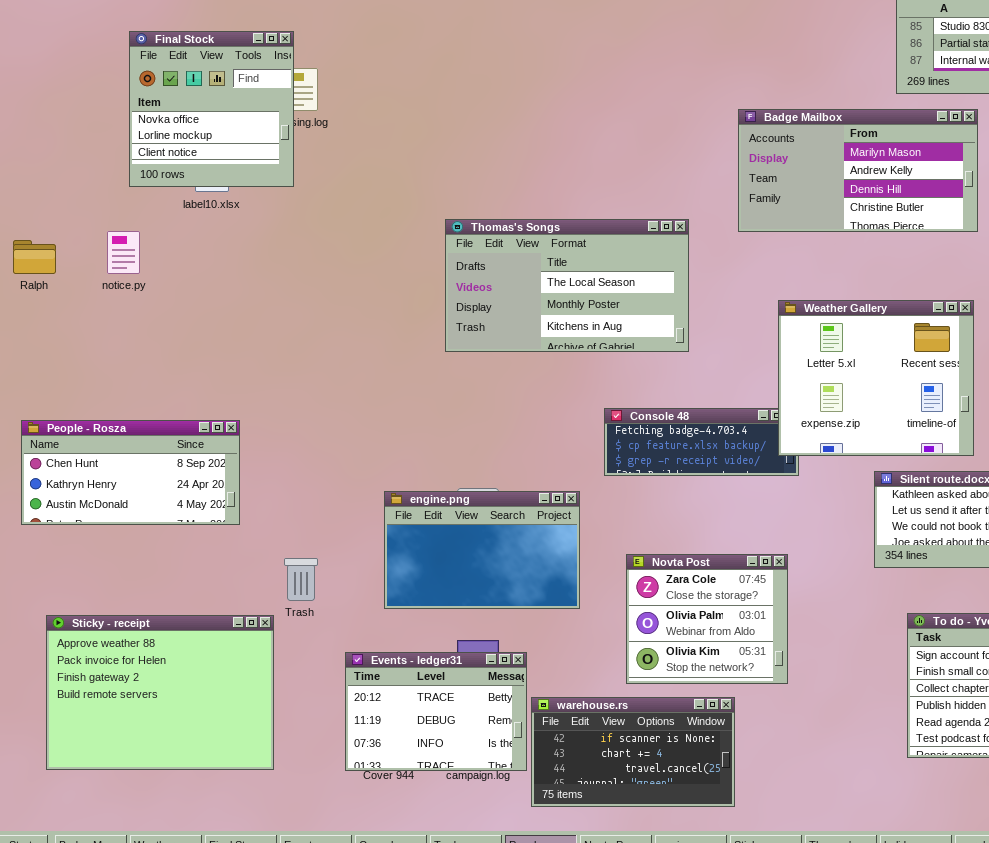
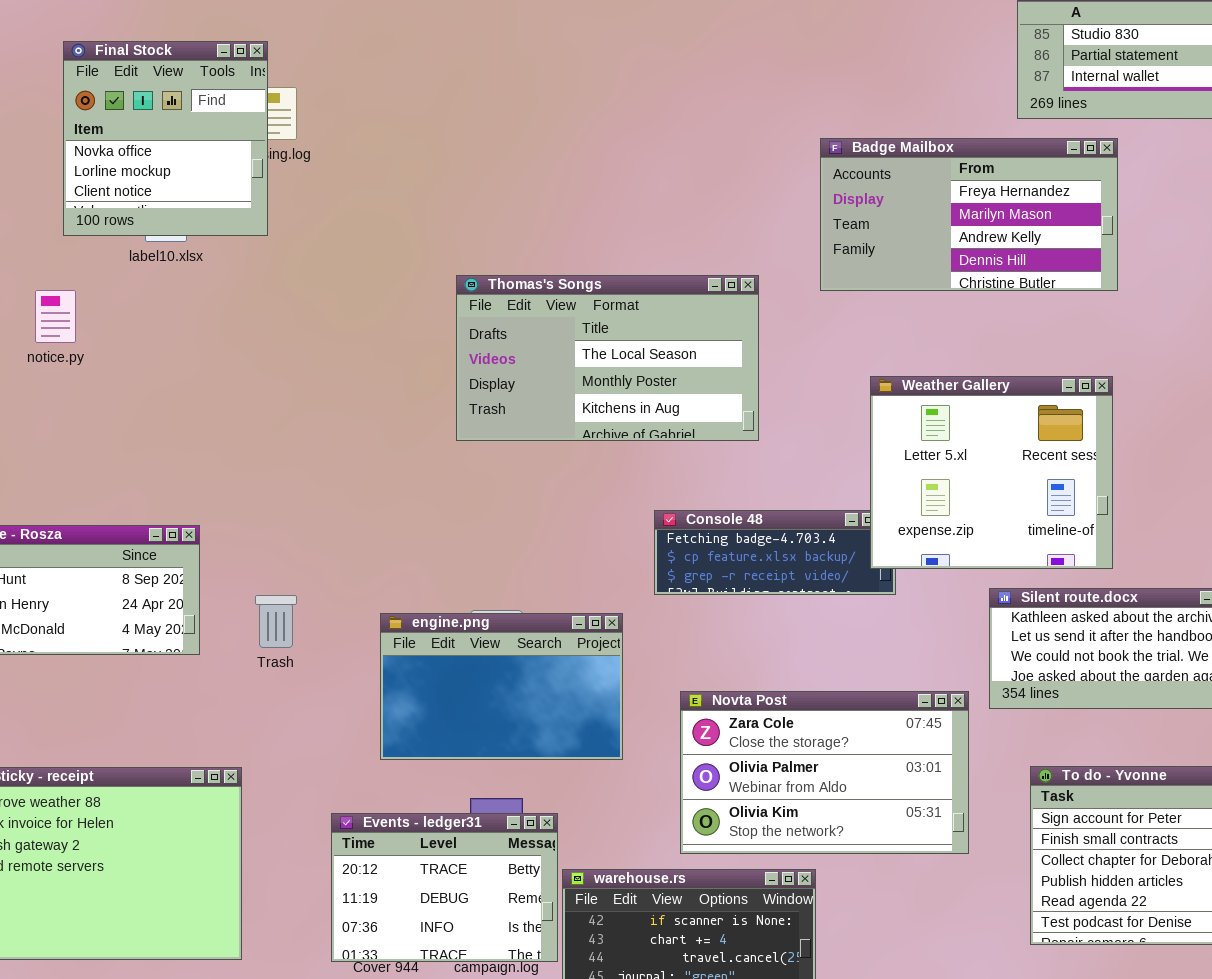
Badge Mailbox: [738,109,978,232] -> [820,138,1118,291], scrolled up 1 row
Novta Post: [626,554,788,684] -> [680,691,969,854], resized
Trash: [284,558,318,601] -> [255,595,297,648], moved

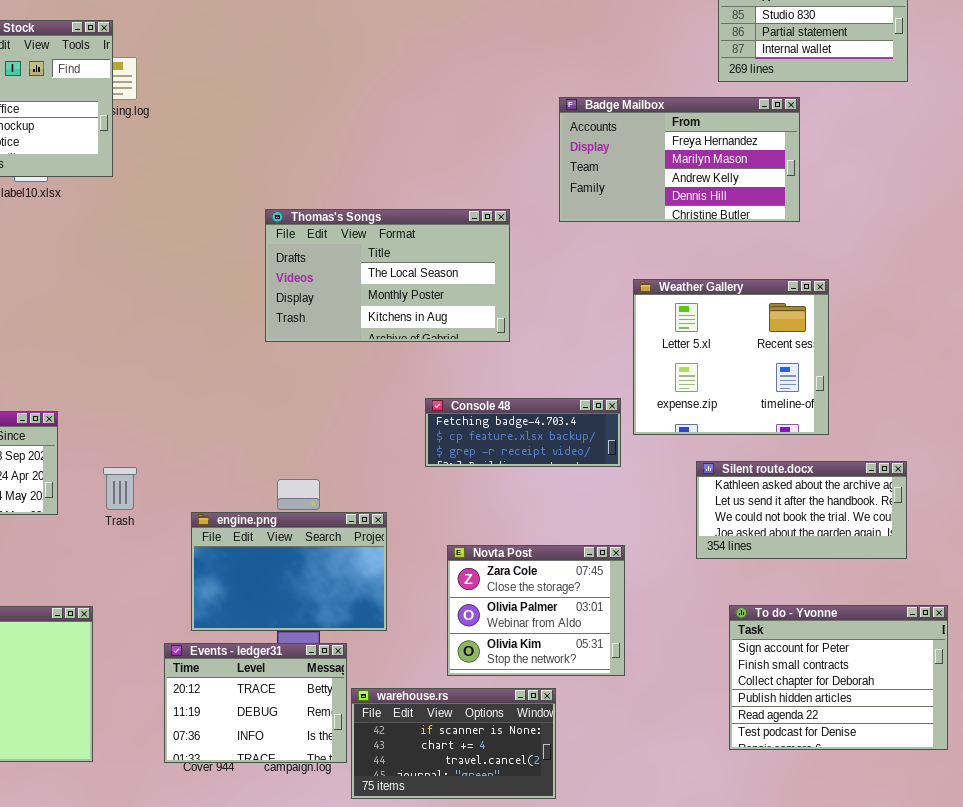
Weather Gallery: [870,376,1113,569] -> [633,279,829,435], moved
engine.png: [380,613,623,760] -> [191,512,387,631], moved
Novta Post: [680,691,969,854] -> [447,545,625,676], resized

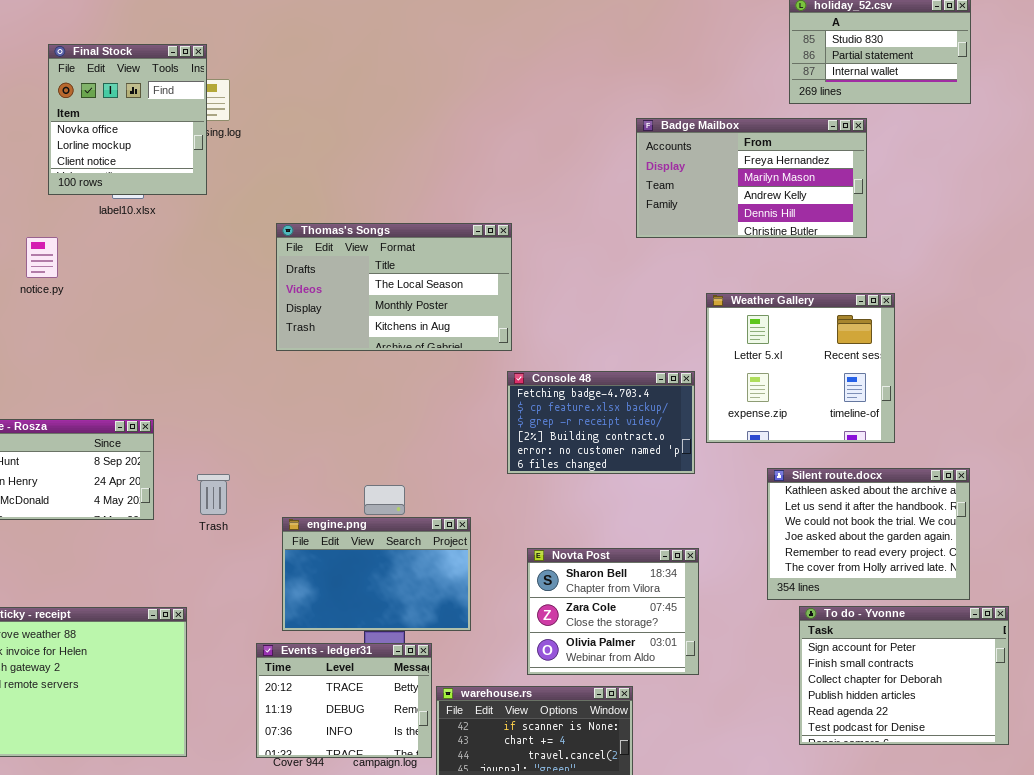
Thomas's Songs: [265,209,510,342] -> [276,223,512,351], moved
Console 48: [425,398,621,467] -> [507,371,695,474], resized
Silent route.docx: [696,461,907,559] -> [767,468,970,600], resized
Novta Post: [447,545,625,676] -> [527,548,699,675], scrolled up 1 row

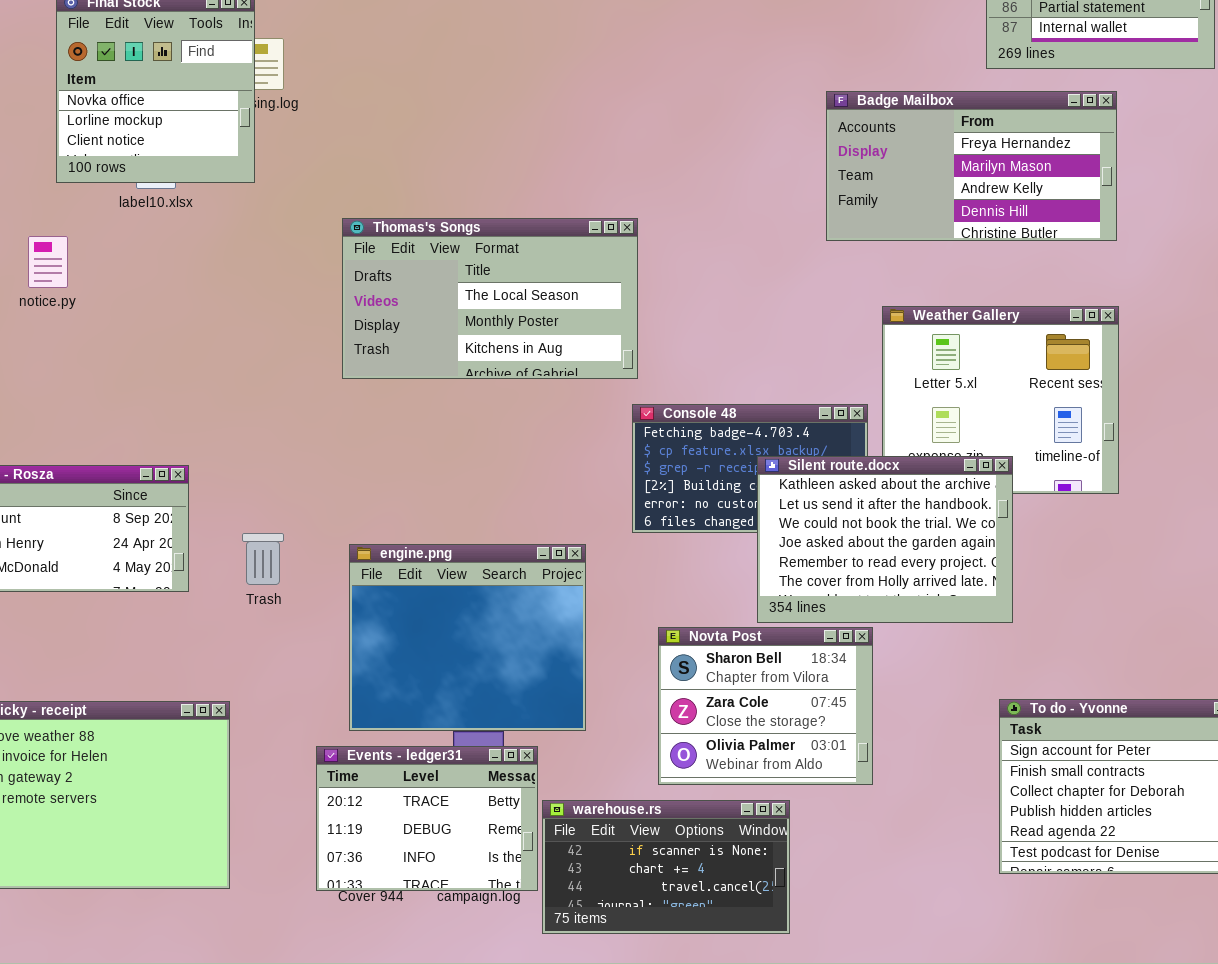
Badge Mailbox: [636,118,867,238] -> [826,91,1117,241], moved
Silent route.docx: [767,468,970,600] -> [757,456,1013,623], moved
engine.png: [282,517,471,631] -> [349,544,586,731], resized

